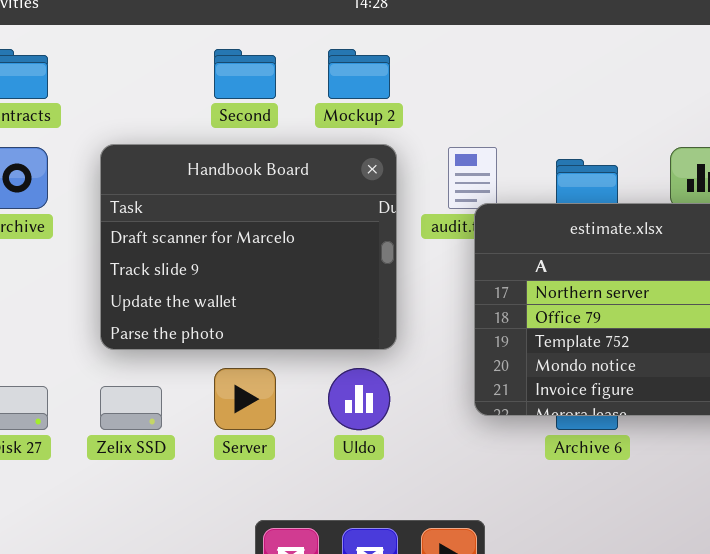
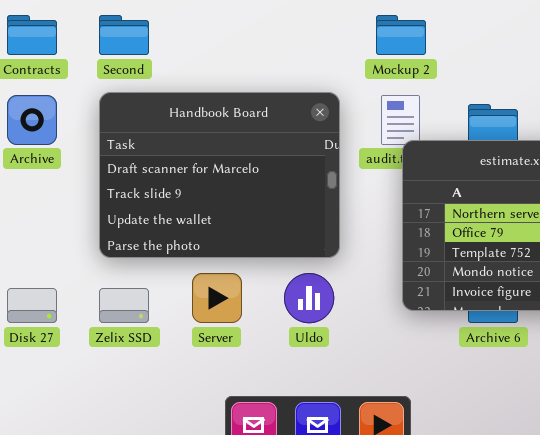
Second: [214,49,276,99] -> [99,15,149,55], moved
Mockup 2: [328,49,390,99] -> [376,15,426,55], moved

